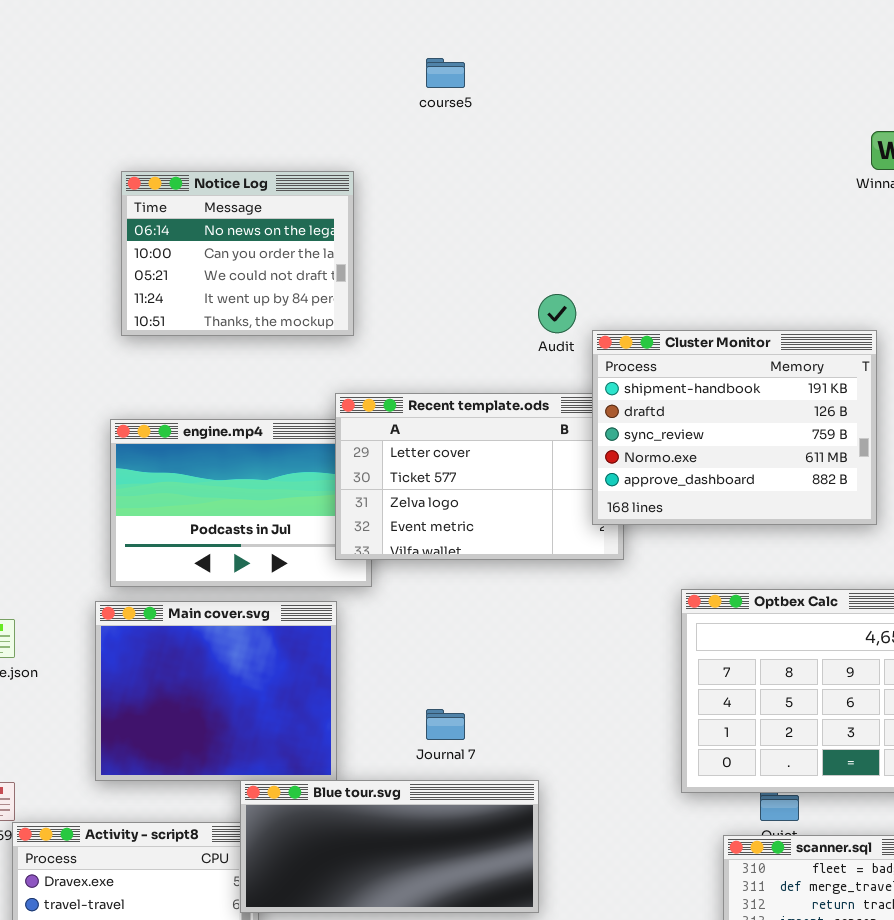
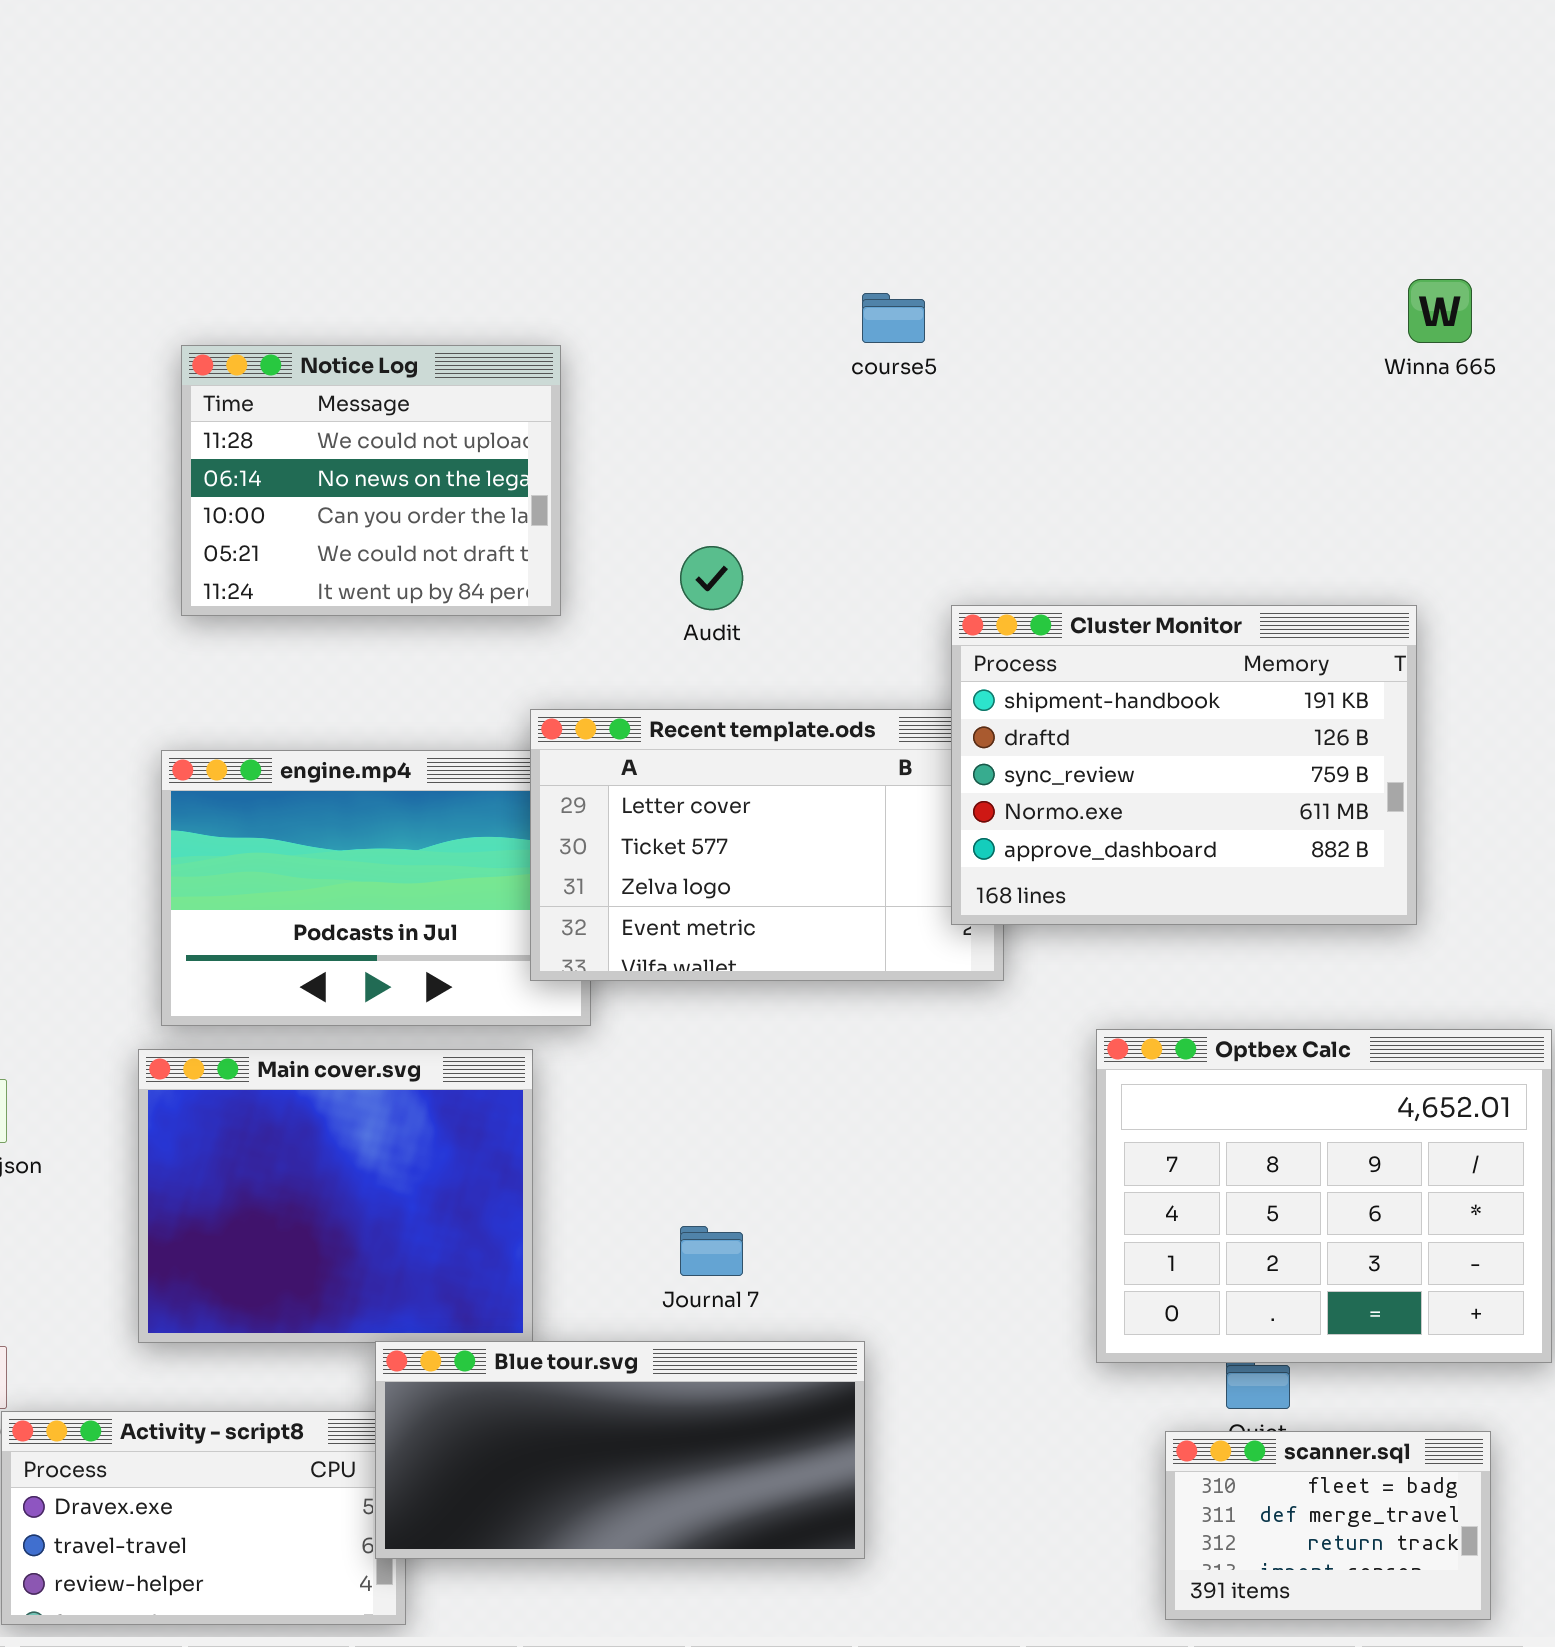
course5: [426,58,465,88] -> [862,293,925,343], moved
Notice Log: [121,171,354,336] -> [181,345,561,616], scrolled up 1 row
Audit: [538,294,576,333] -> [680,546,743,610], moved

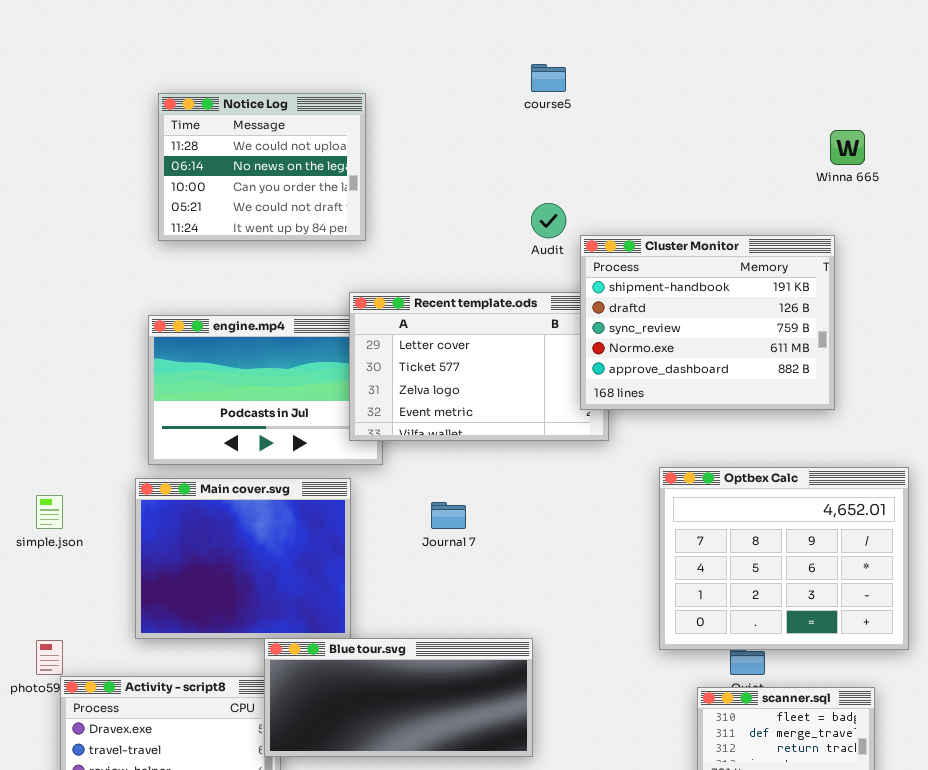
Winna 665: [1408,279,1472,343] -> [830,130,865,165], moved
Audit: [680,546,743,610] -> [531,203,566,238], moved
Journal 7: [680,1226,743,1276] -> [431,502,466,529], moved

